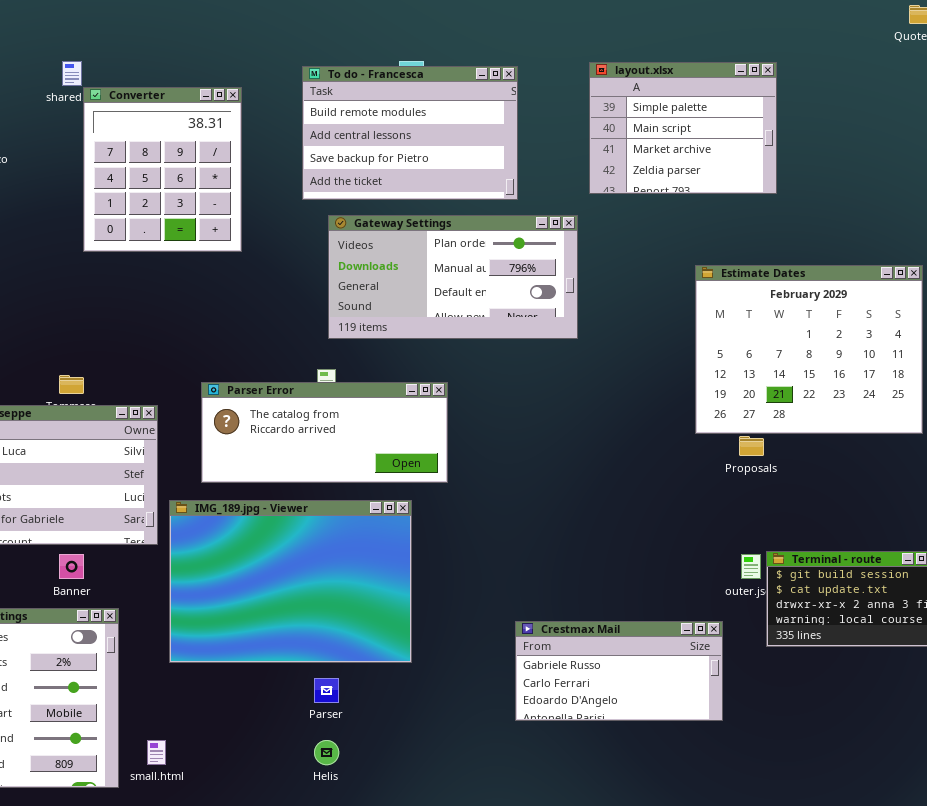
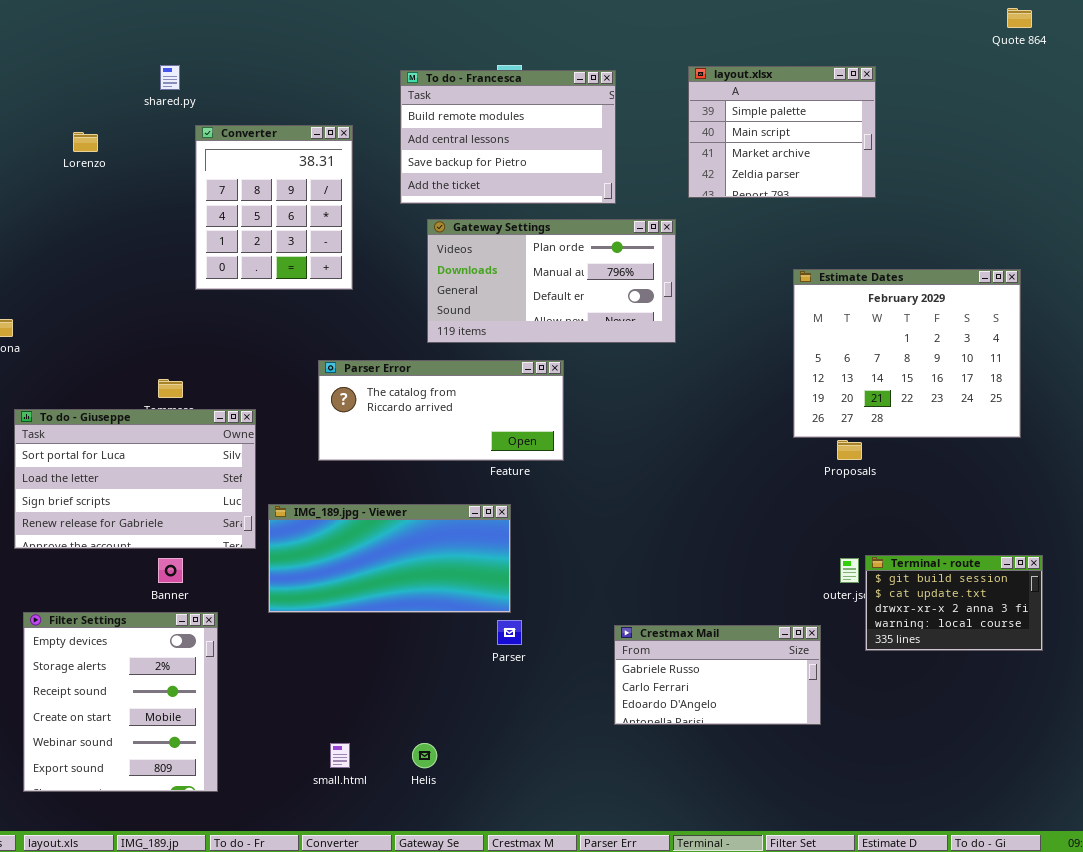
Converter: [83,87,242,252] -> [195,125,353,290], moved
Parser Error: [201,382,448,483] -> [318,360,564,461], moved
IMG_189.jpg - Viewer: [169,500,412,663] -> [268,504,511,613], resized
Parser: [314,678,339,703] -> [497,620,522,645], moved
small.html: [147,740,166,765] -> [330,743,350,768], moved

